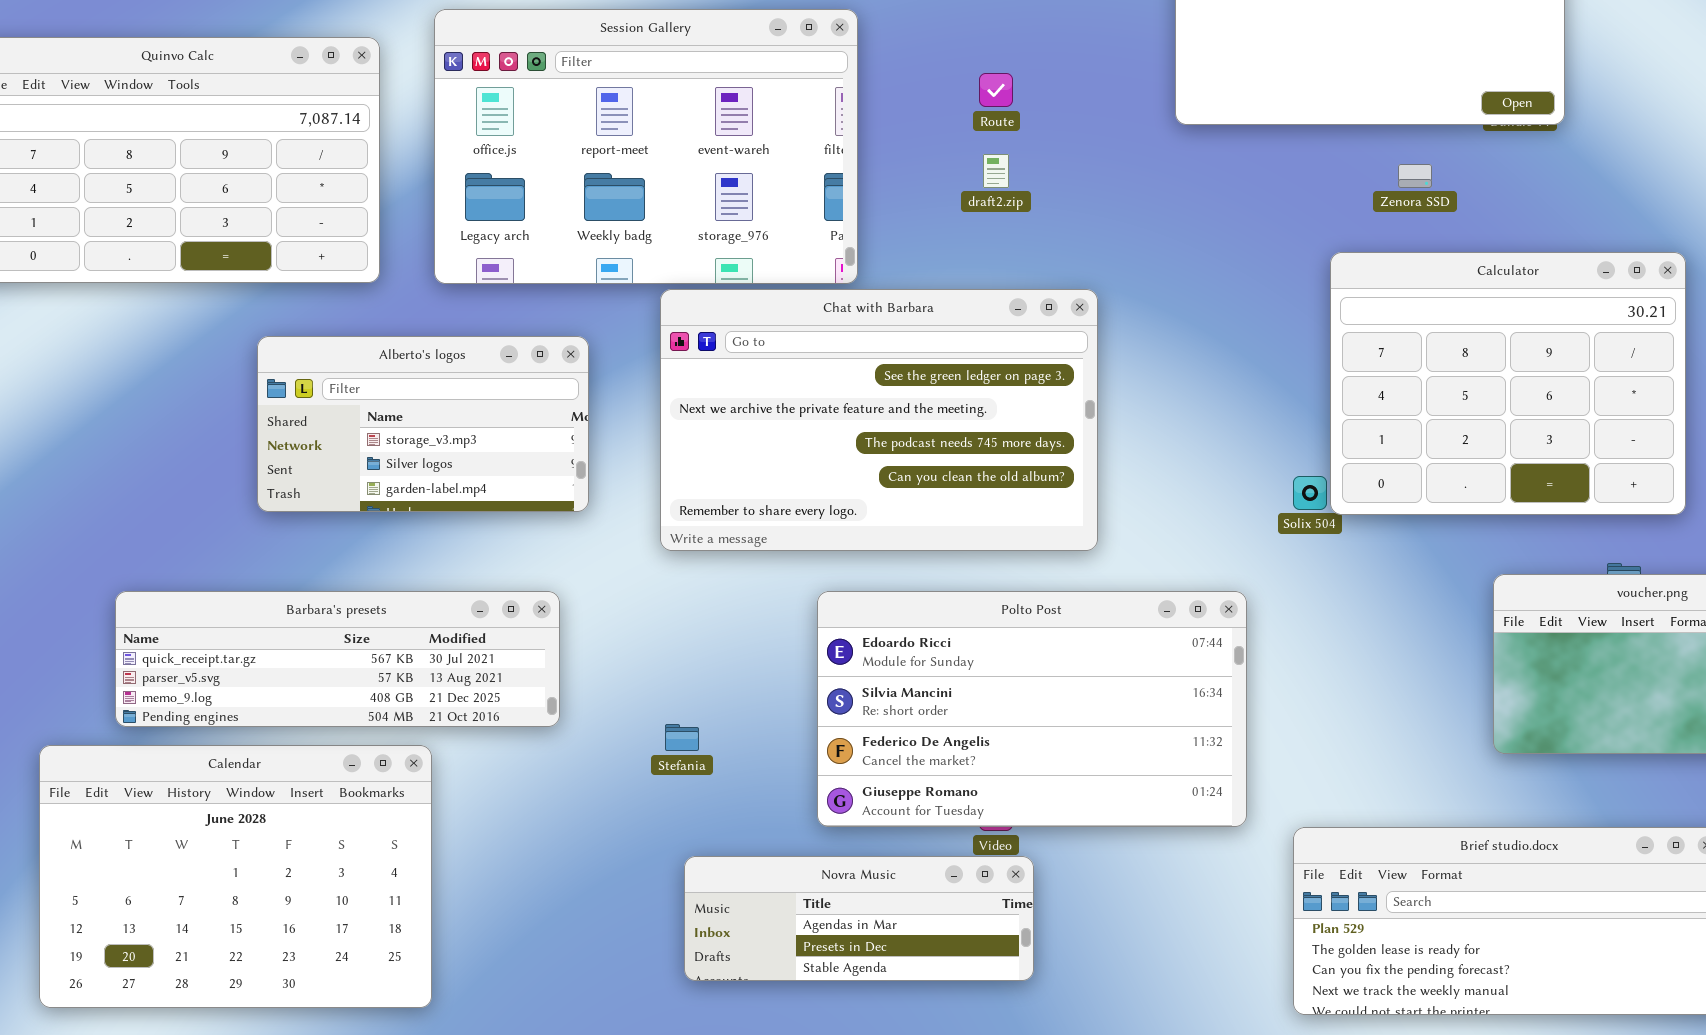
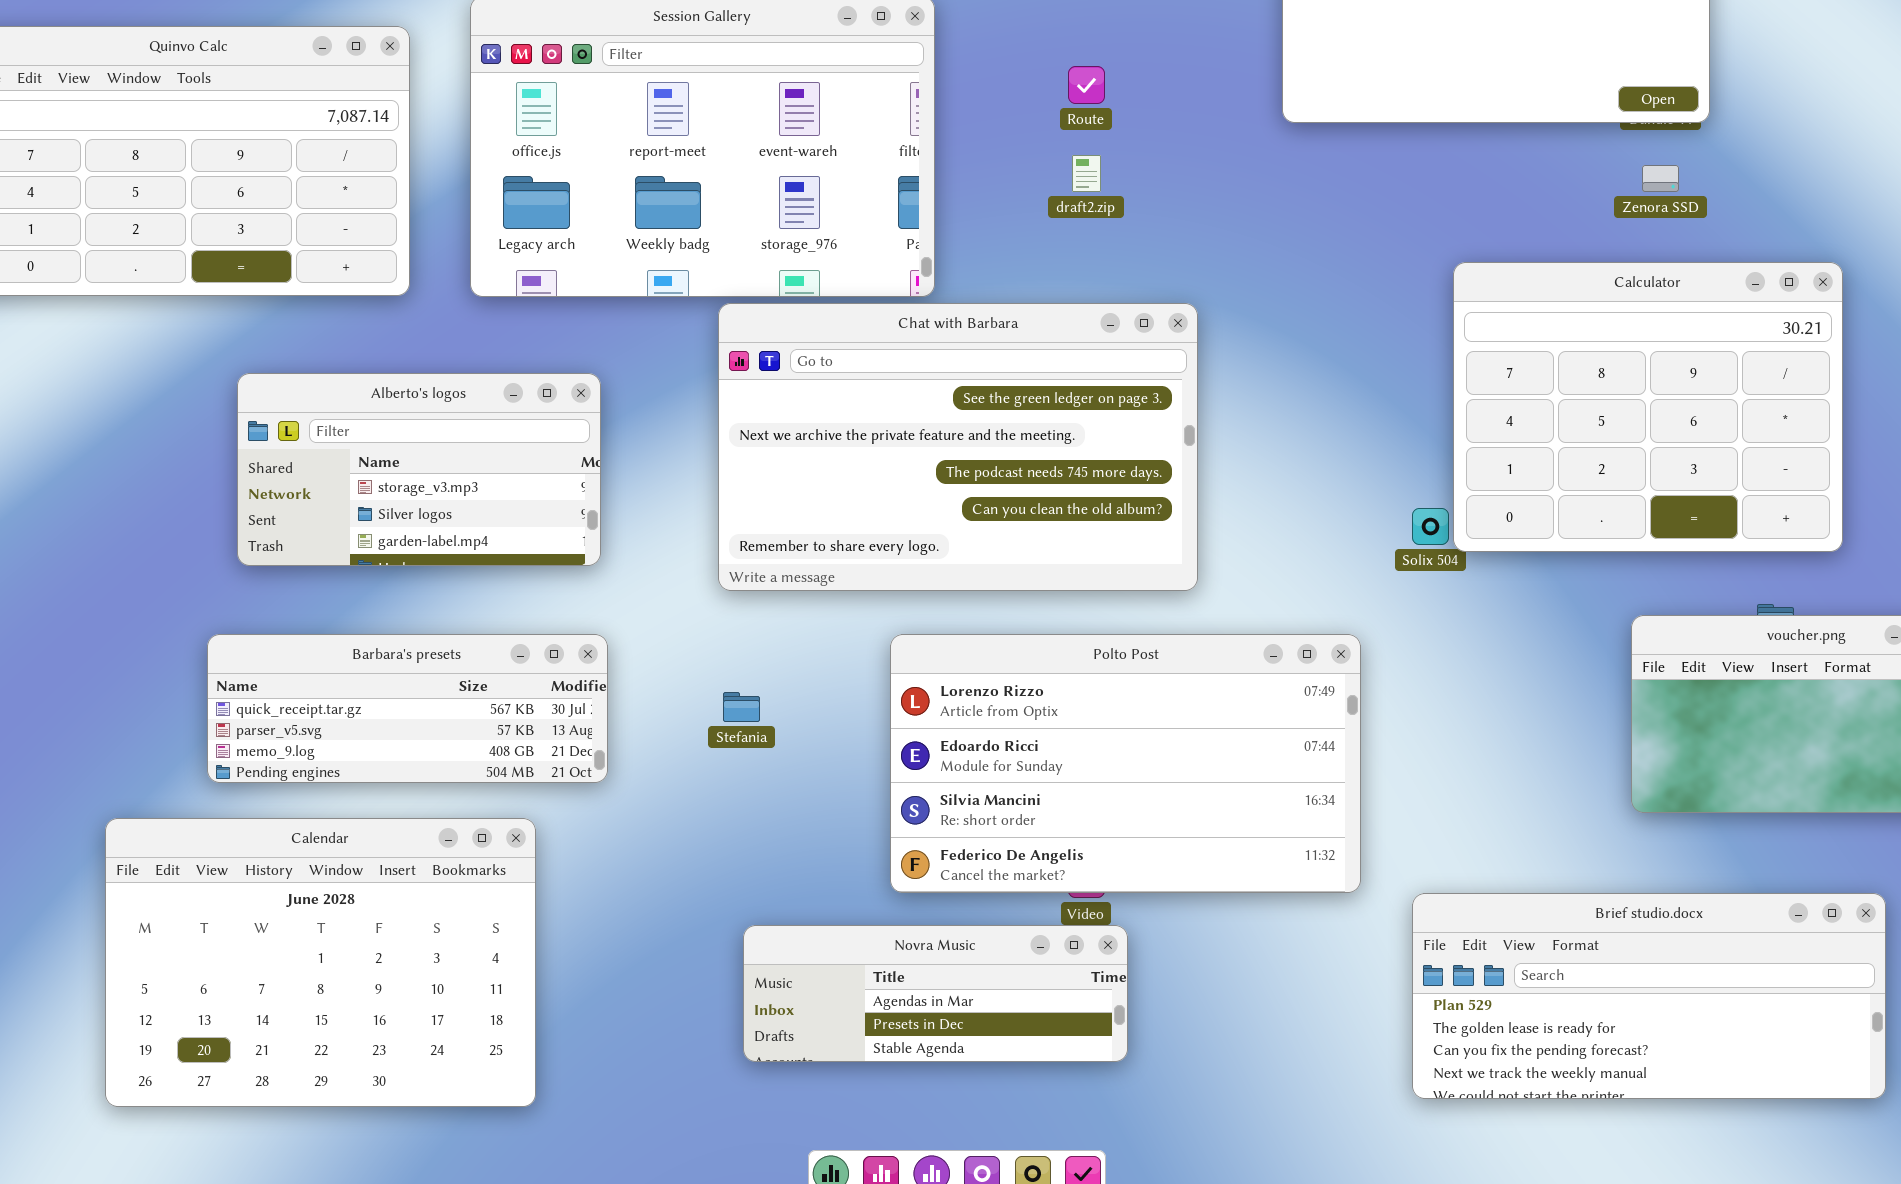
Zenora SSD: [1398,164,1432,188] -> [1642,165,1679,192], moved
Alberto's logos: [257,336,589,512] -> [237,373,601,566], moved
Barbara's presets: [115,591,560,727] -> [207,634,608,783], resized
Polto Post: [817,591,1247,827] -> [890,634,1361,893], scrolled up 1 row
Stefania: [665,724,699,751] -> [723,692,760,722], moved
Calendar: [39,745,432,1008] -> [105,818,536,1107], moved

